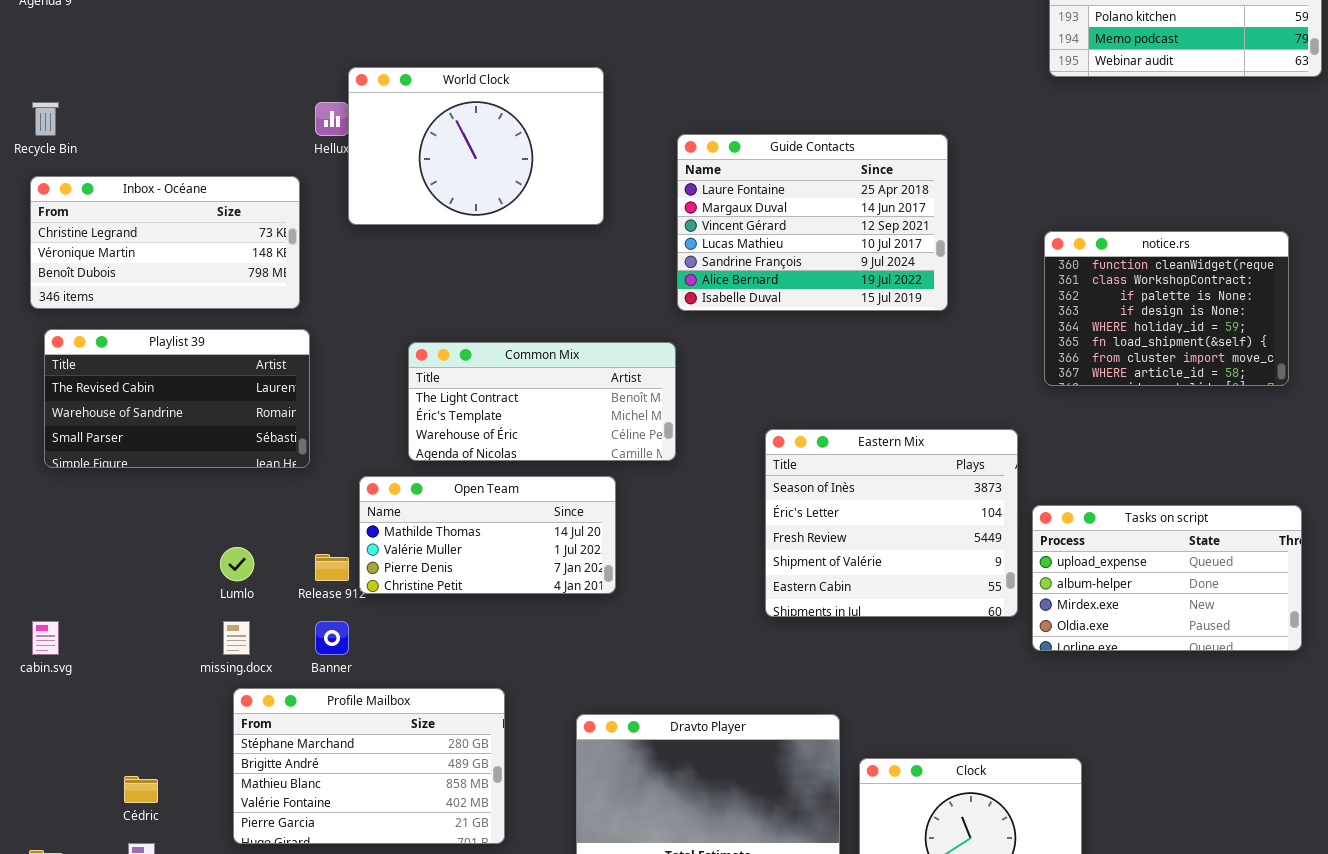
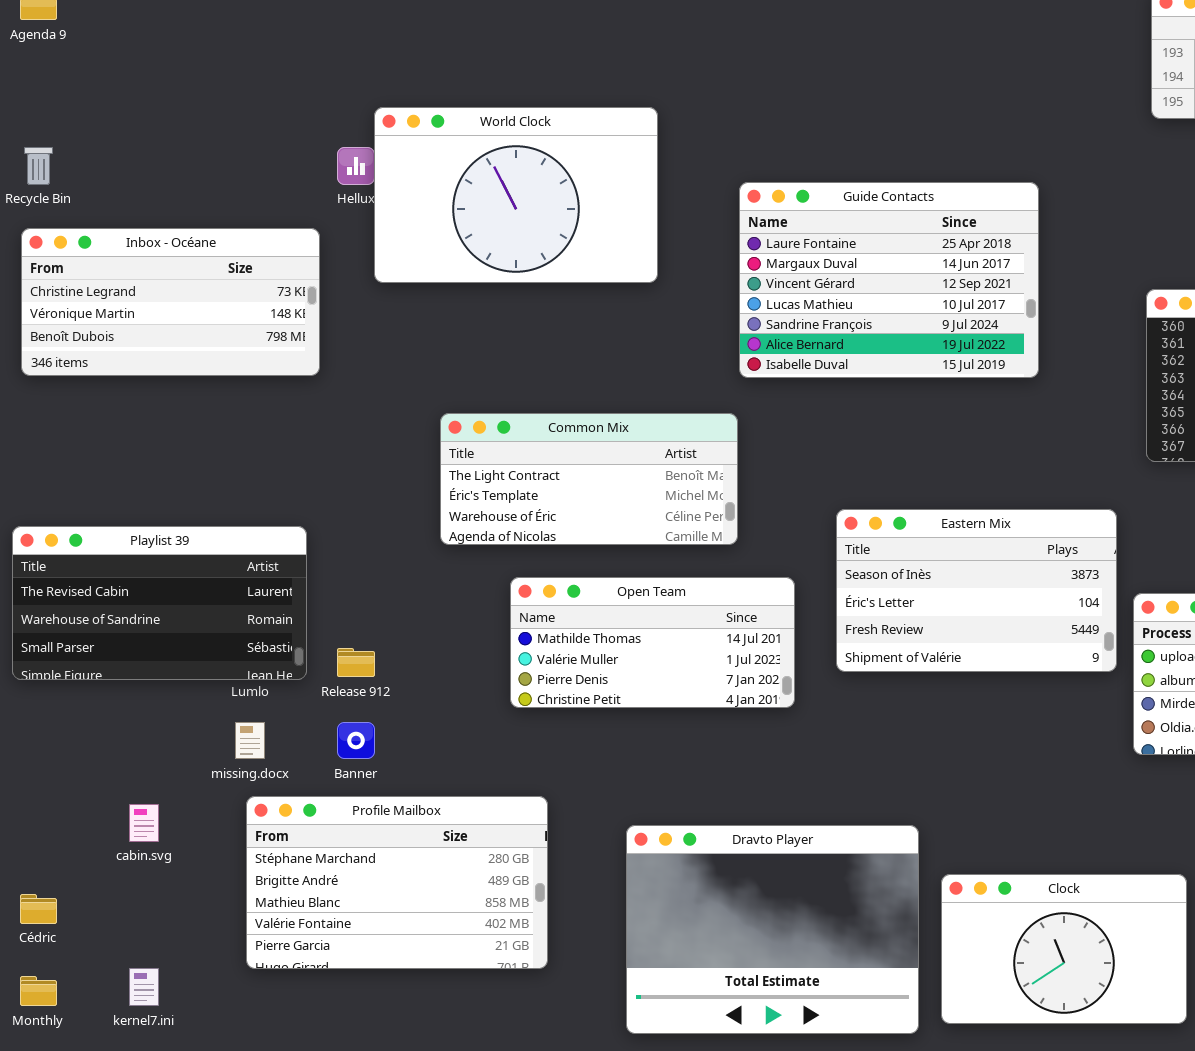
Playlist 39: [44,329,310,468] -> [12,526,307,680], moved
Eastern Mix: [765,429,1018,617] -> [836,509,1117,672], resized
Open Team: [359,476,616,594] -> [510,577,795,708], moved
cabin.svg: [32,621,59,655] -> [129,804,159,842], moved
Cédric: [124,776,158,803] -> [20,894,57,924], moved

